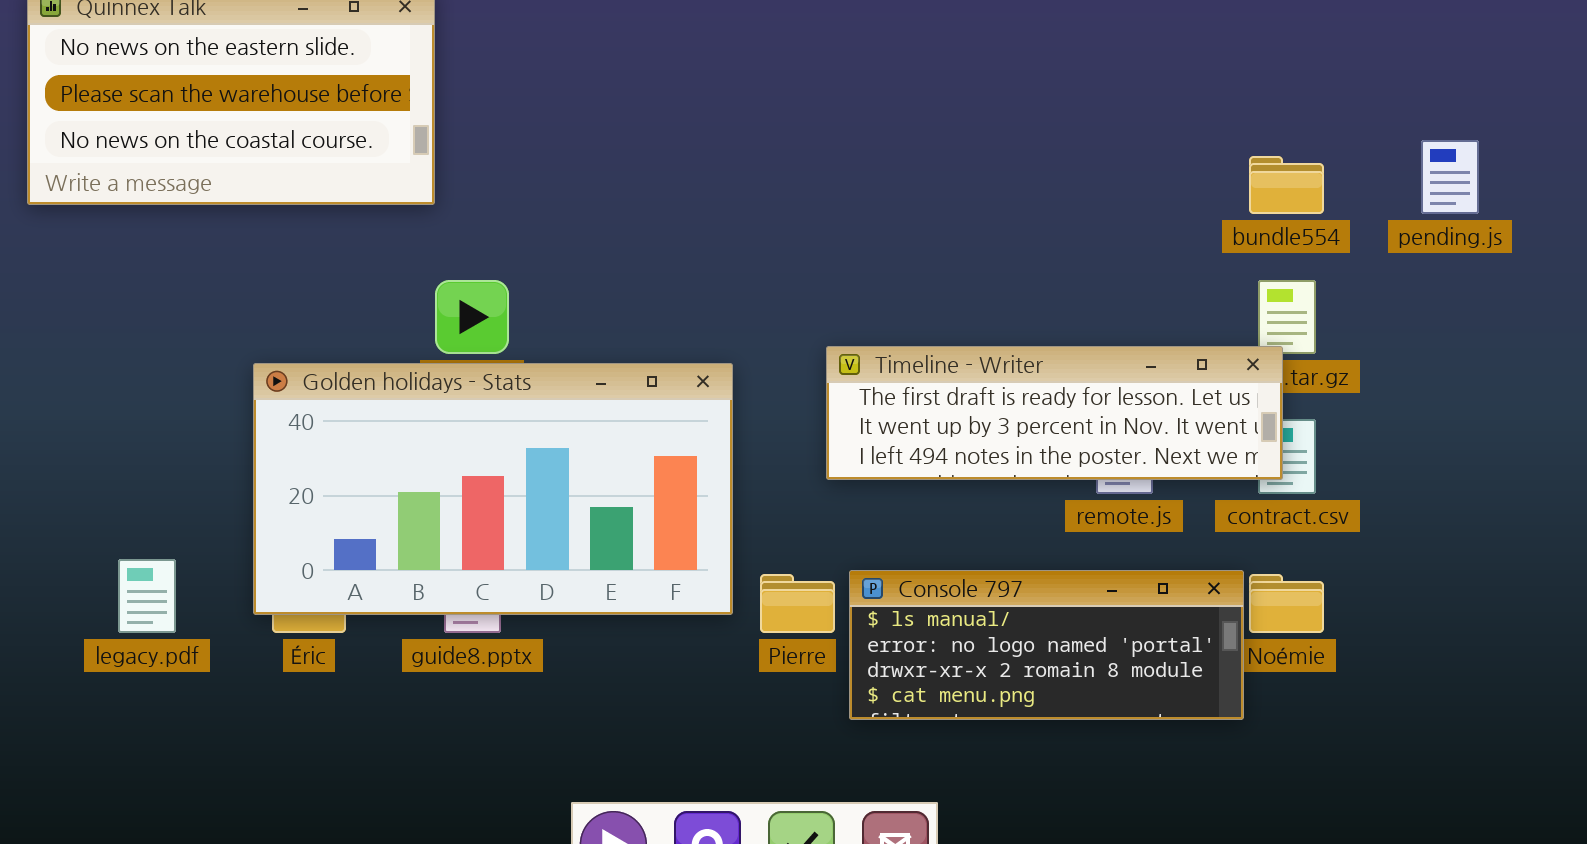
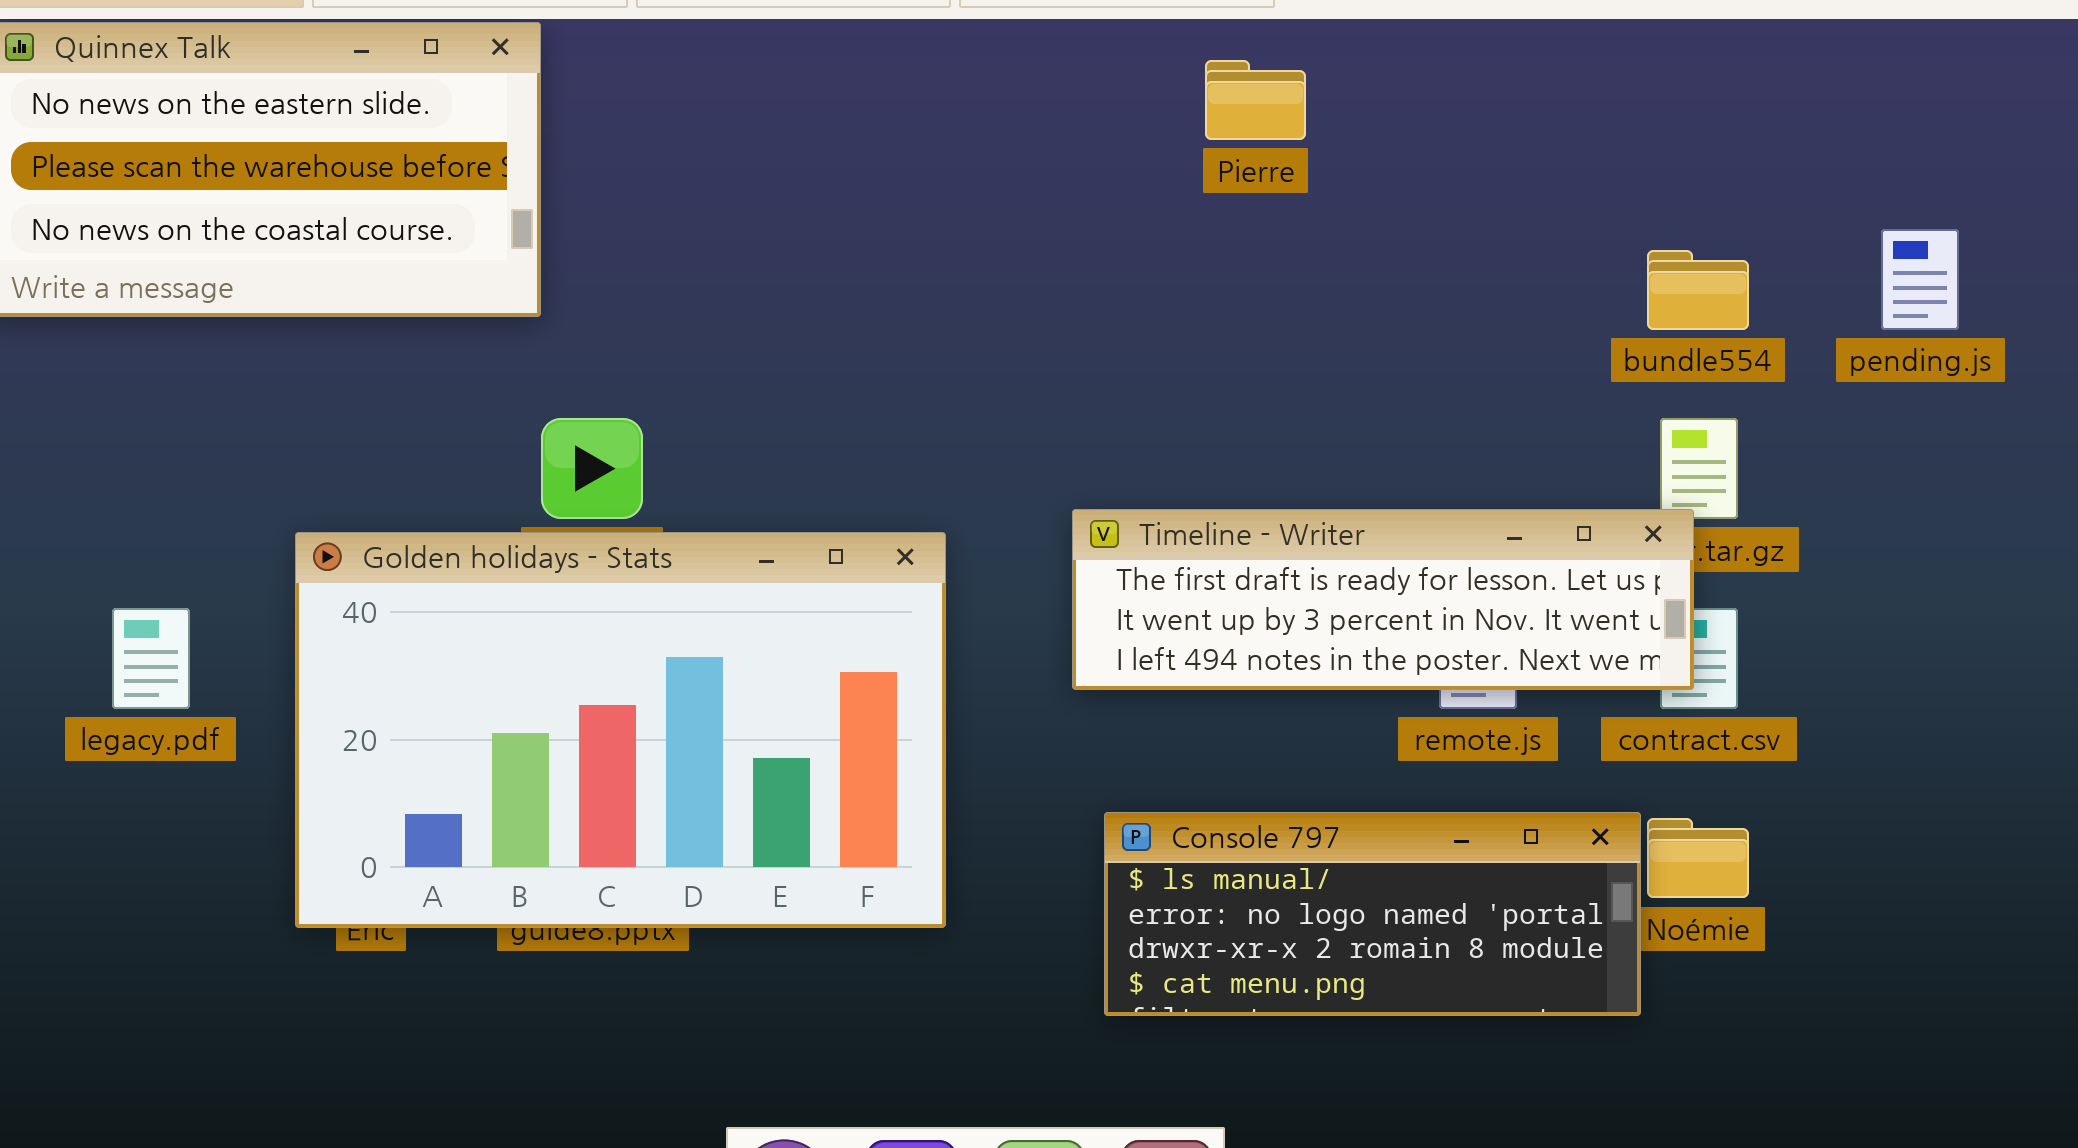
Golden holidays - Stats: [253,363,733,615] -> [295,532,946,928], resized
legacy.pdf: [118,559,176,633] -> [112,608,190,709], moved
Pierre: [760,574,835,633] -> [1205,60,1306,140], moved

